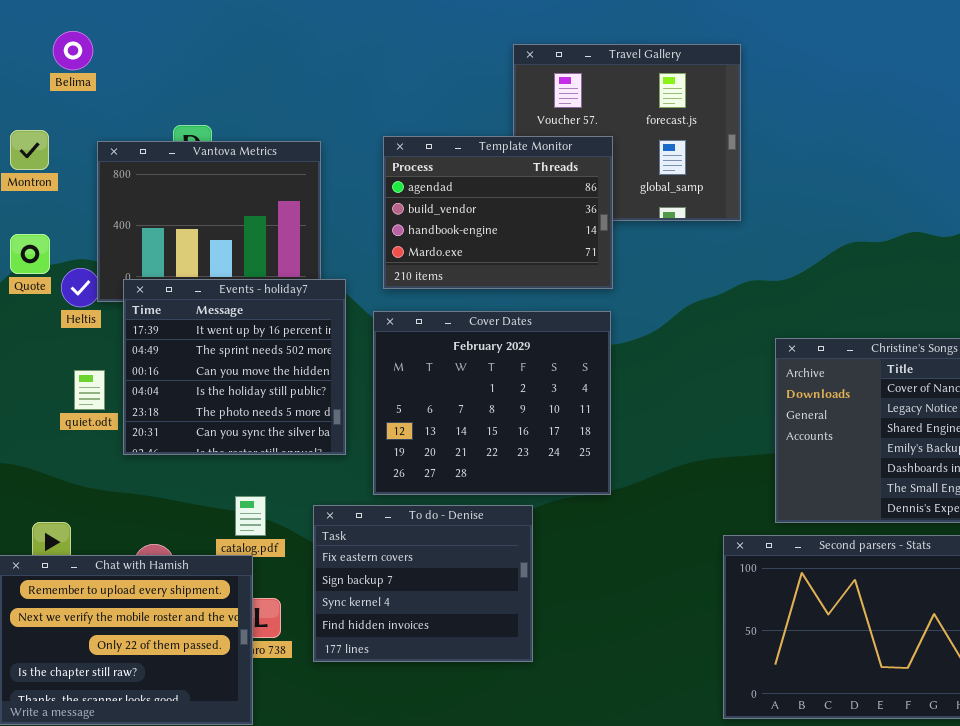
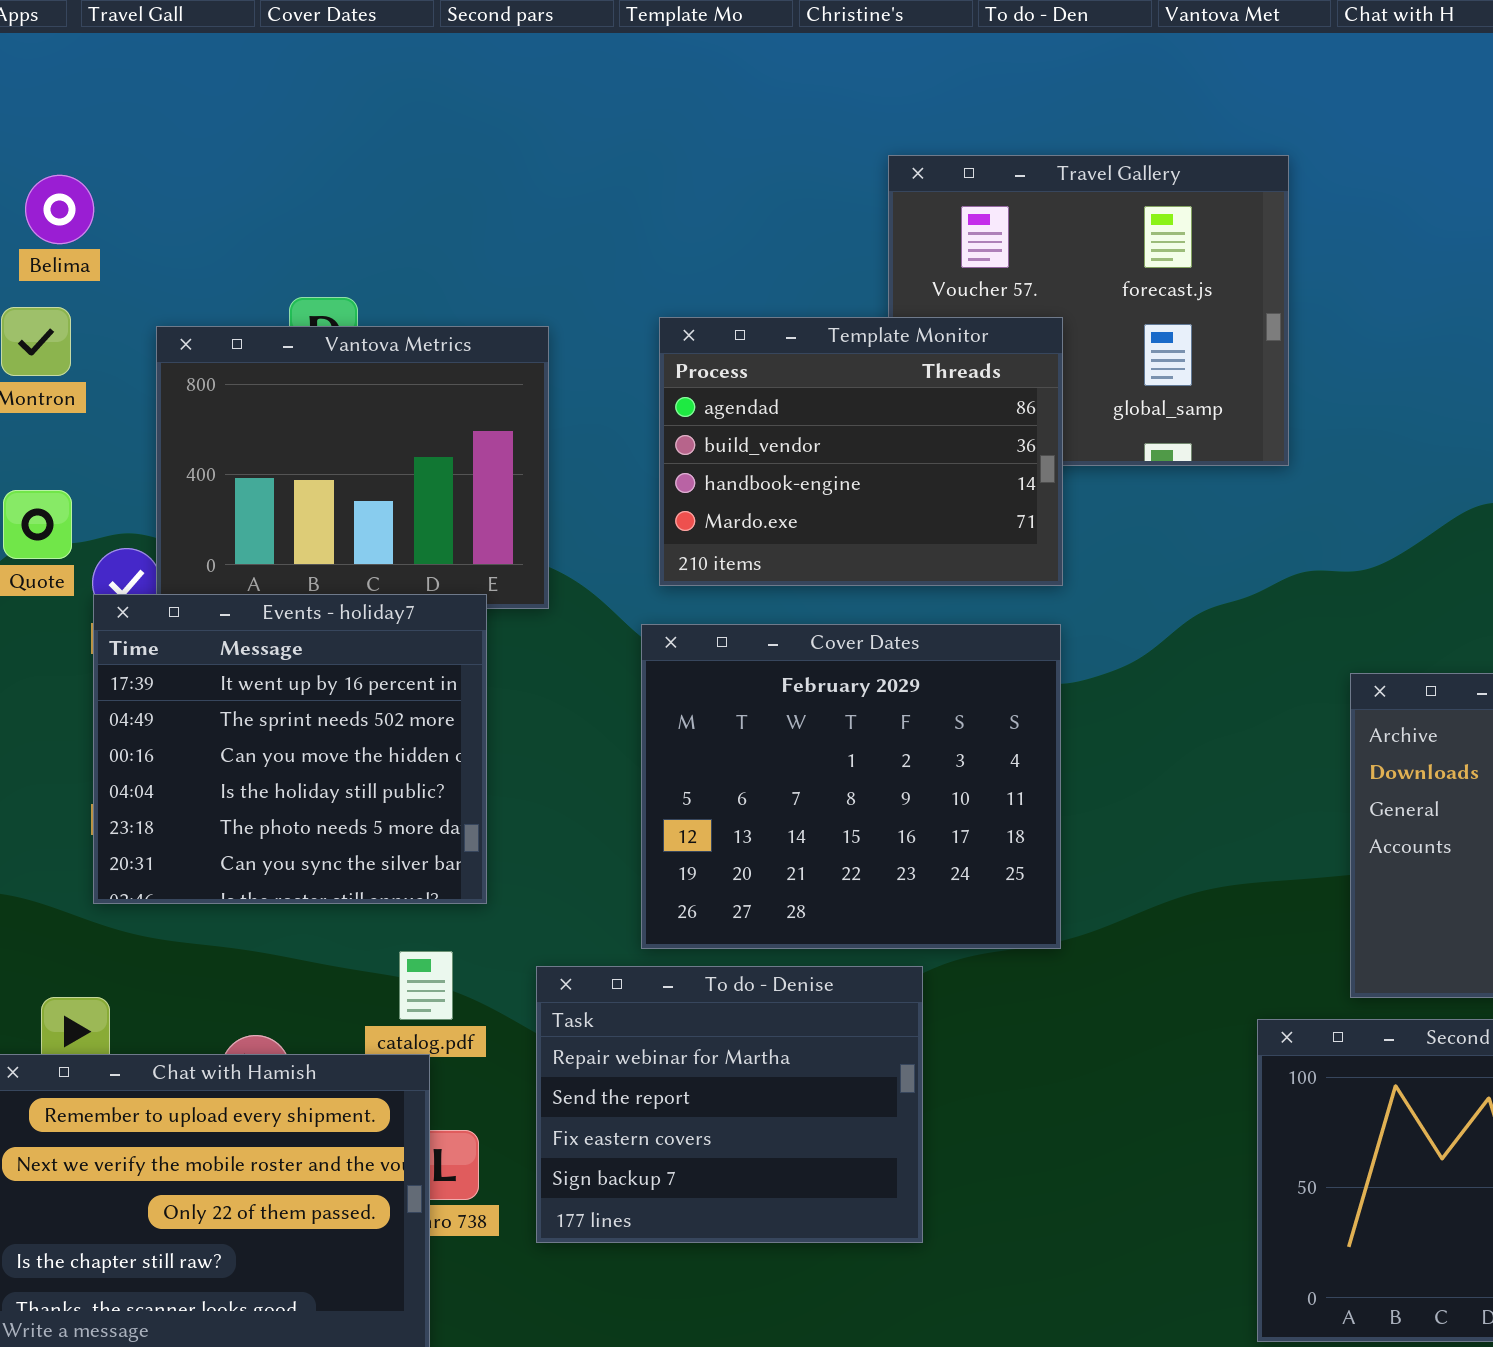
Belima: [53,31,93,70] -> [25,175,94,244], moved
Events - holiday7: [123,279,346,455] -> [93,594,487,904], moved
To do - Denise: [313,505,533,662] -> [536,966,923,1243], scrolled up 2 rows

